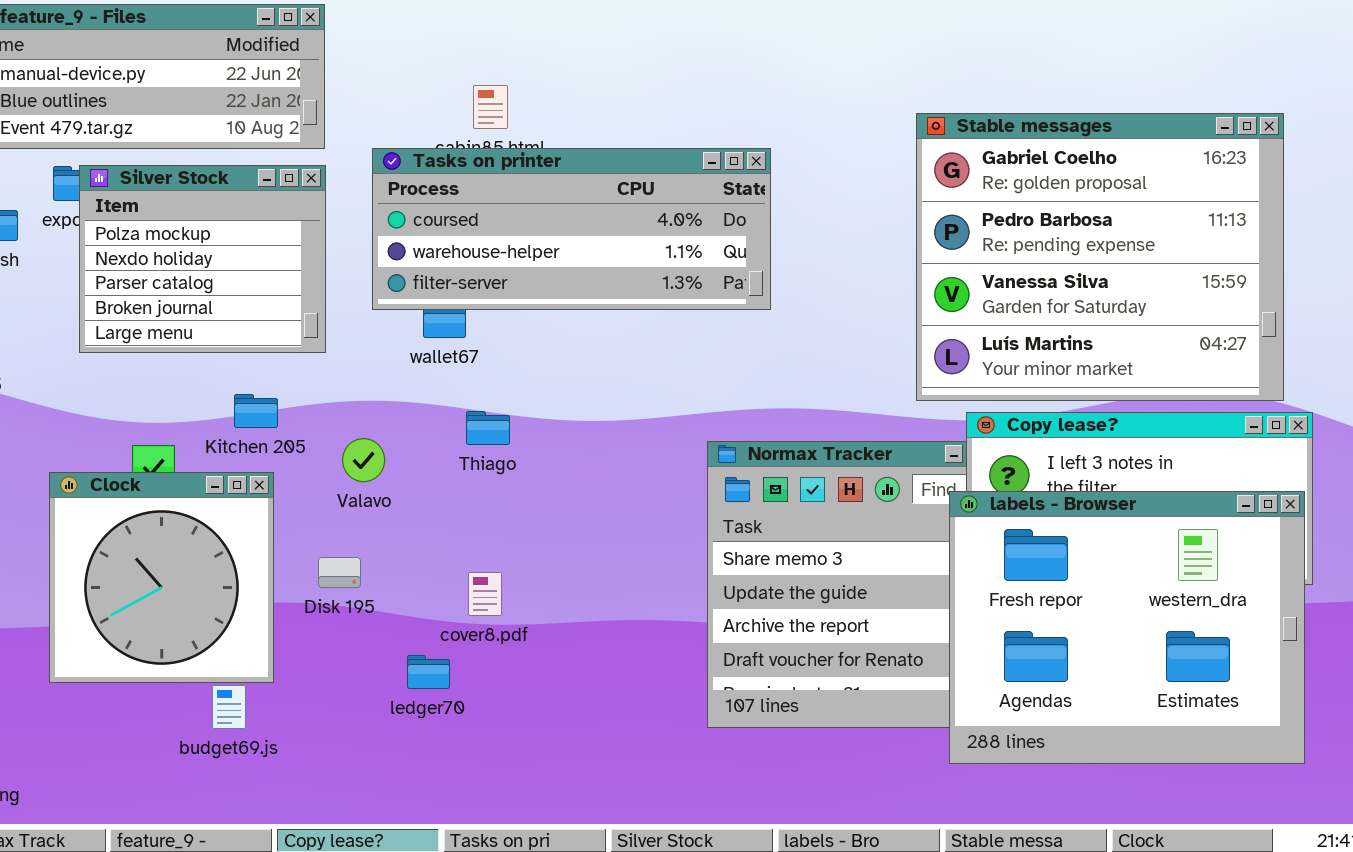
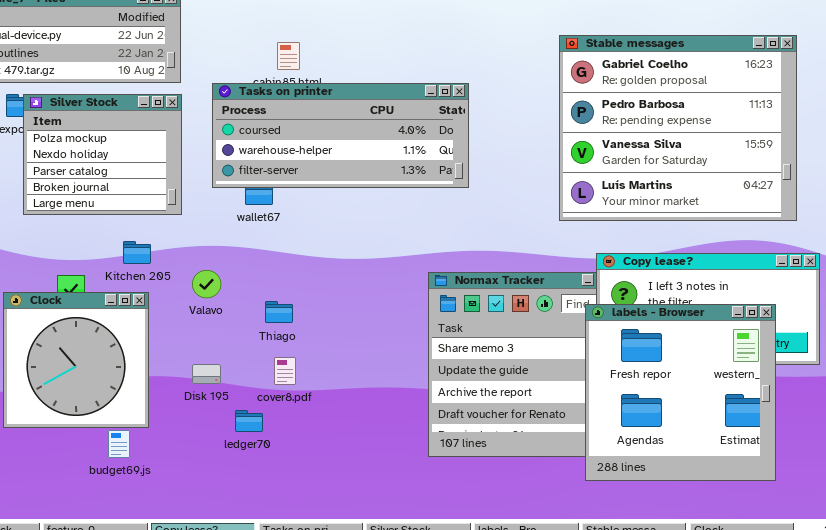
Stable messages: [916,113,1284,401] -> [559,35,797,221], moved
Thiago: [466,411,510,445] -> [265,301,293,323], moved
labels - Browser: [949,491,1305,764] -> [585,304,776,481], resized
Disk 195: [318,557,361,588] -> [192,364,221,384], moved

